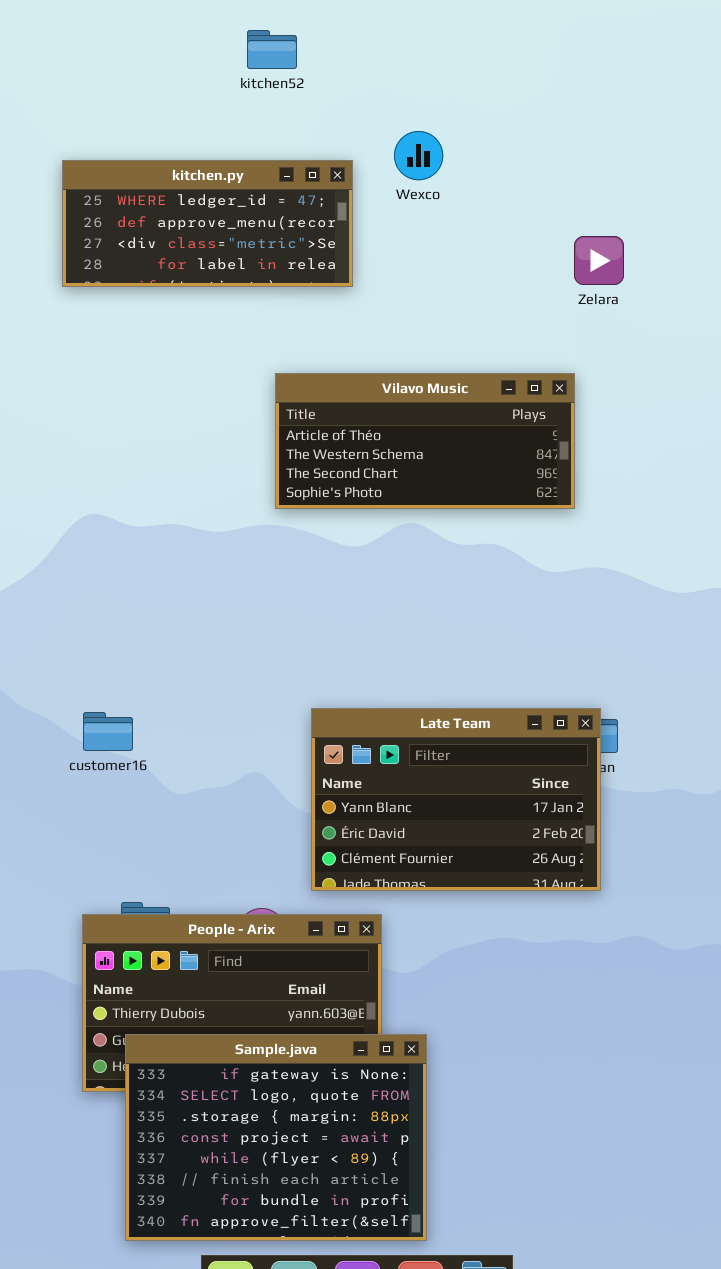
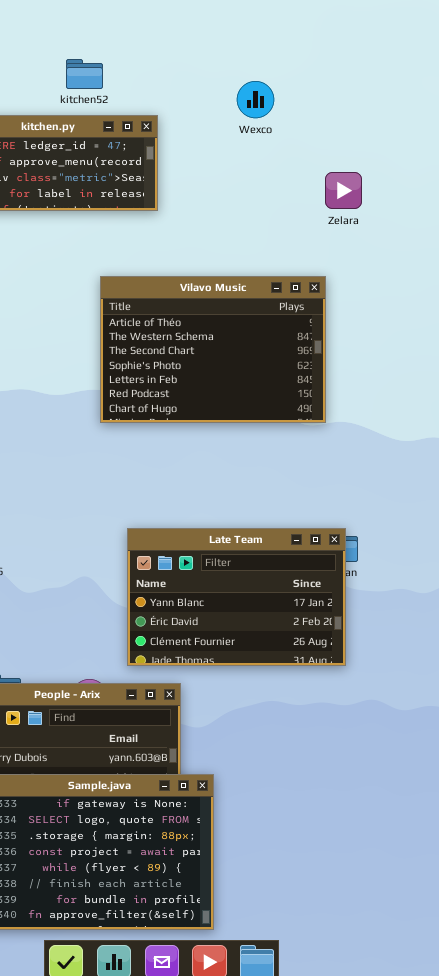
kitchen52: [247,30,297,69] -> [66,59,103,89], moved
Wexco: [394,131,443,180] -> [237,81,274,118], moved
Vilavo Music: [275,373,575,509] -> [100,276,326,423], resized

